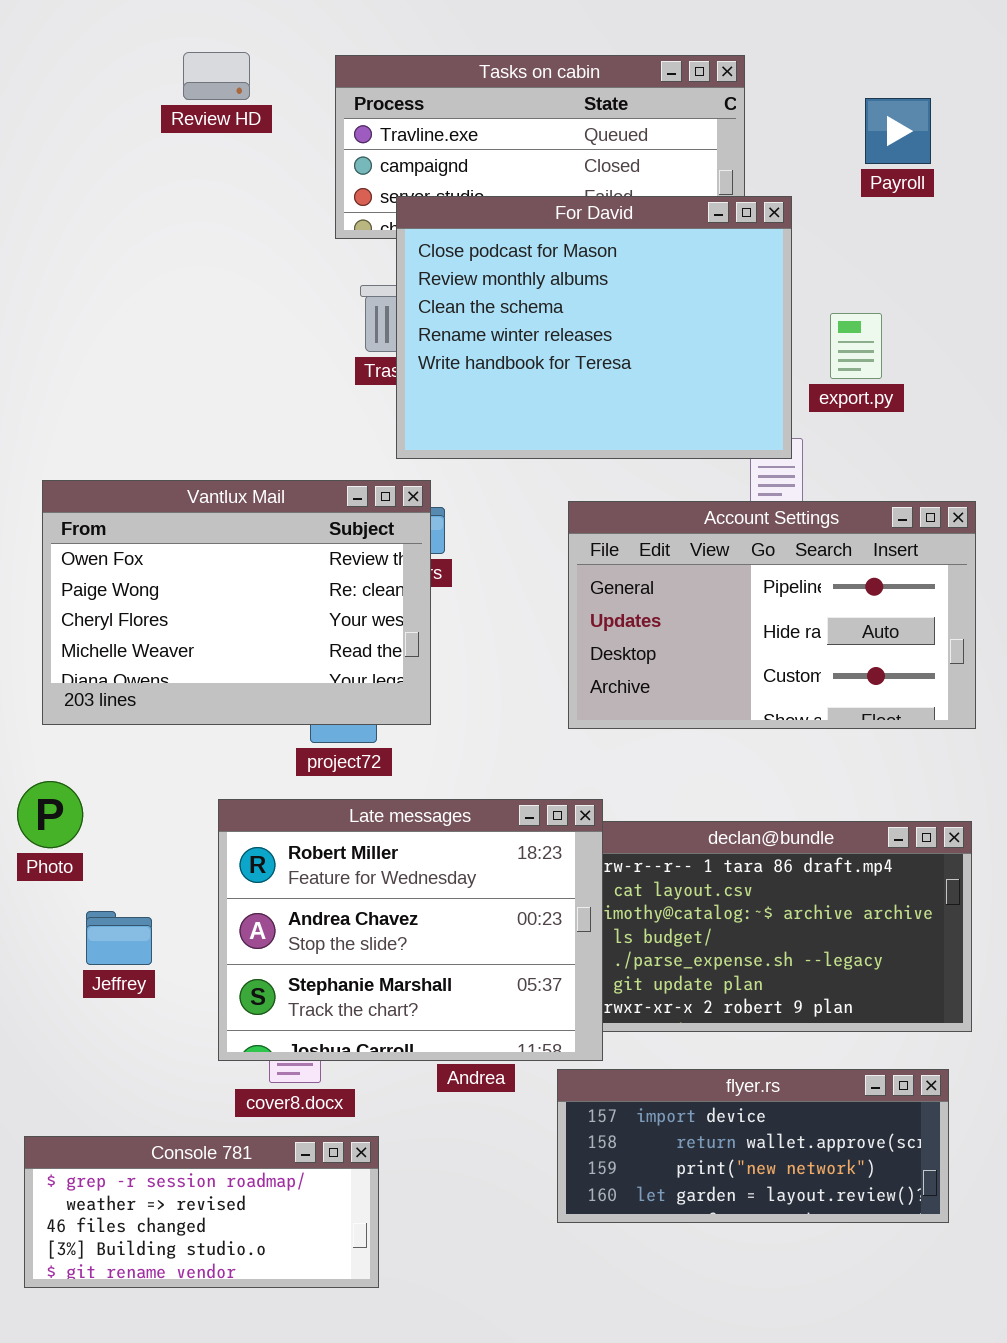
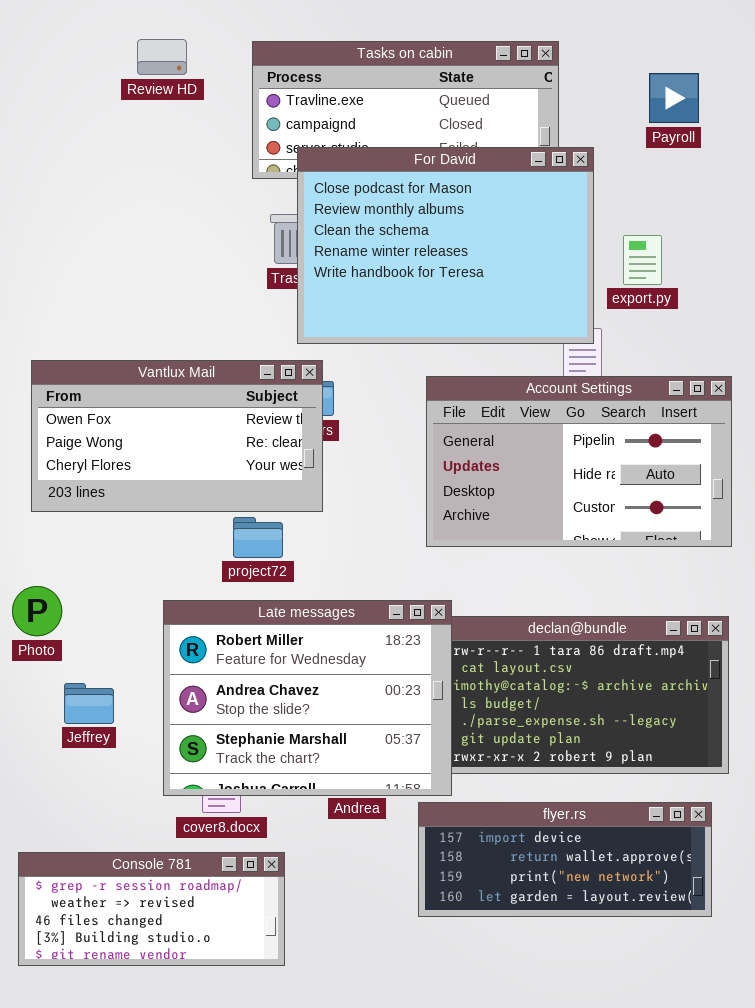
Vantlux Mail: [42,480,431,725] -> [31,360,323,512], resized

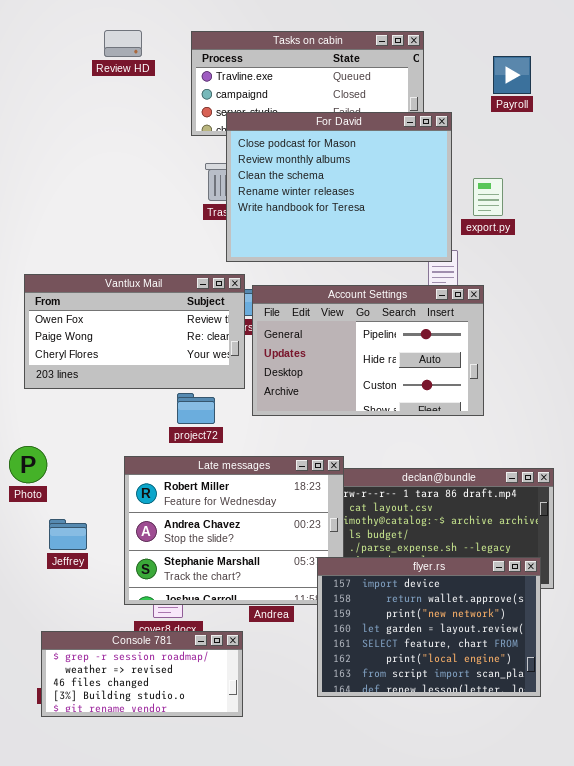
Account Settings: [426,376,732,547] -> [252,285,484,416], moved
flyer.rs: [418,802,712,917] -> [317,557,541,697], resized
Console 781: [18,852,285,966] -> [41,631,243,717], moved

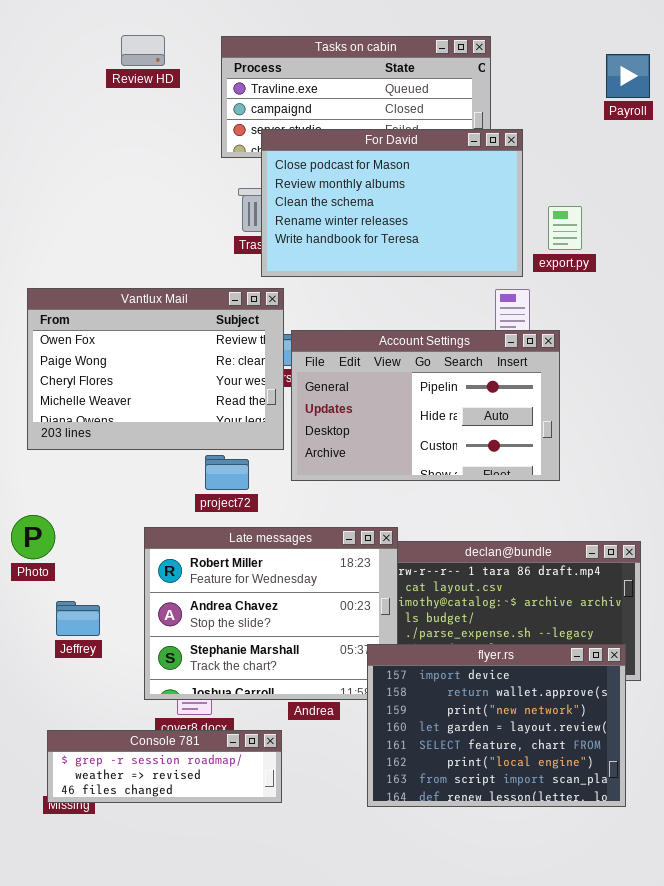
Payroll: [493,56,531,94] -> [606,54,650,98], moved
For David: [226,112,452,262] -> [261,129,523,277], resized
Vantlux Mail: [24,274,245,389] -> [27,288,284,450], resized
Console 781: [41,631,243,717] -> [47,730,282,803], resized

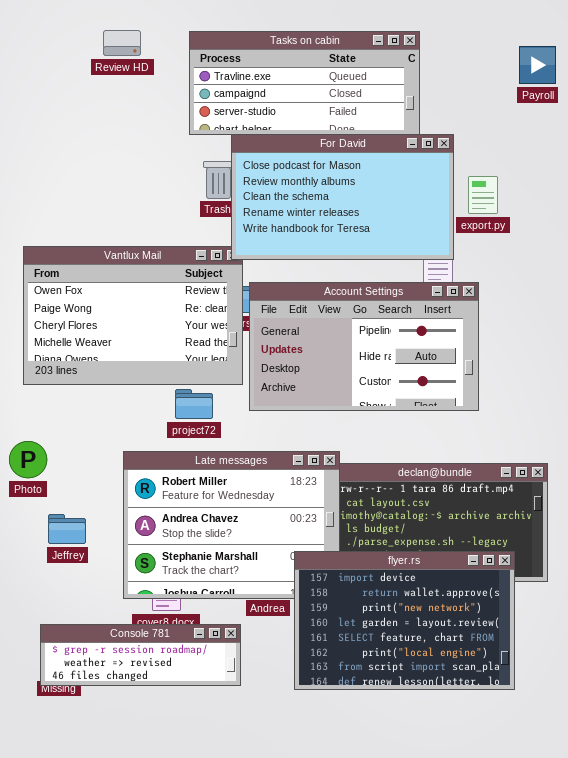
For David: [261,129,523,277] -> [231,134,454,260], moved
flyer.rs: [367,644,626,807] -> [294,551,515,690], moved

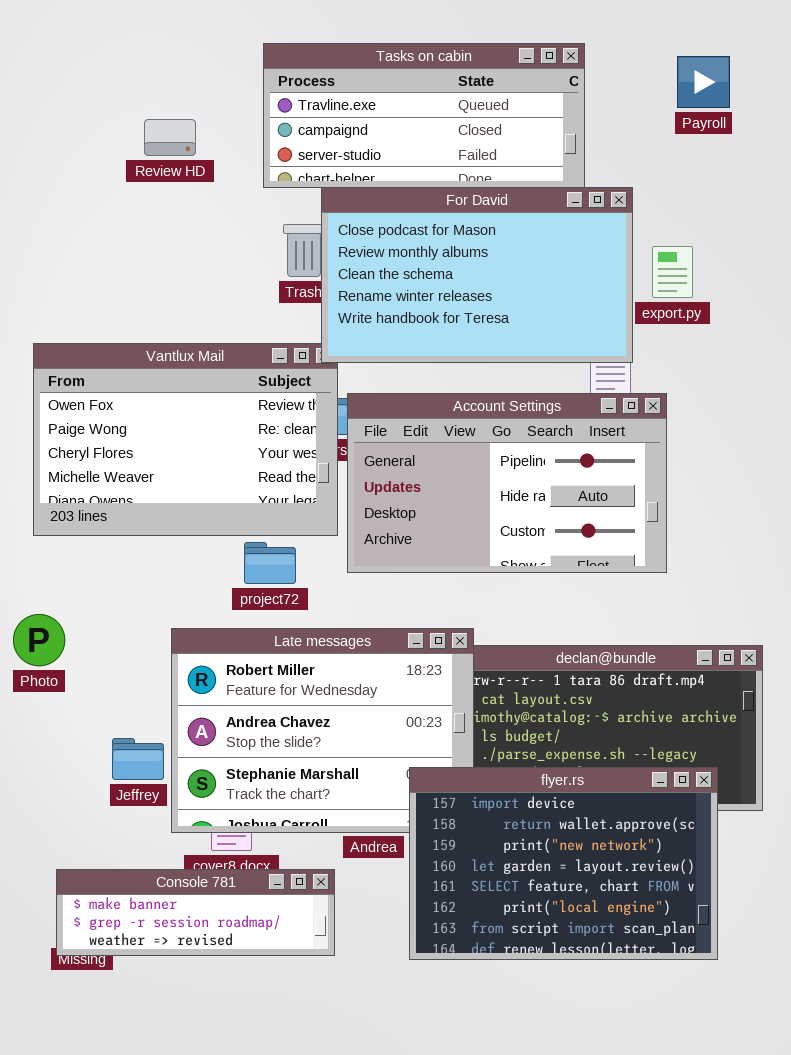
Review HD: [103,30,141,56] -> [144,119,196,156], moved
Payroll: [519,46,556,84] -> [677,56,730,108], moved
Jeffrey: [48,514,86,544] -> [112,738,164,780], moved
Console 781: [40,624,241,686] -> [56,869,335,956], scrolled up 1 row

